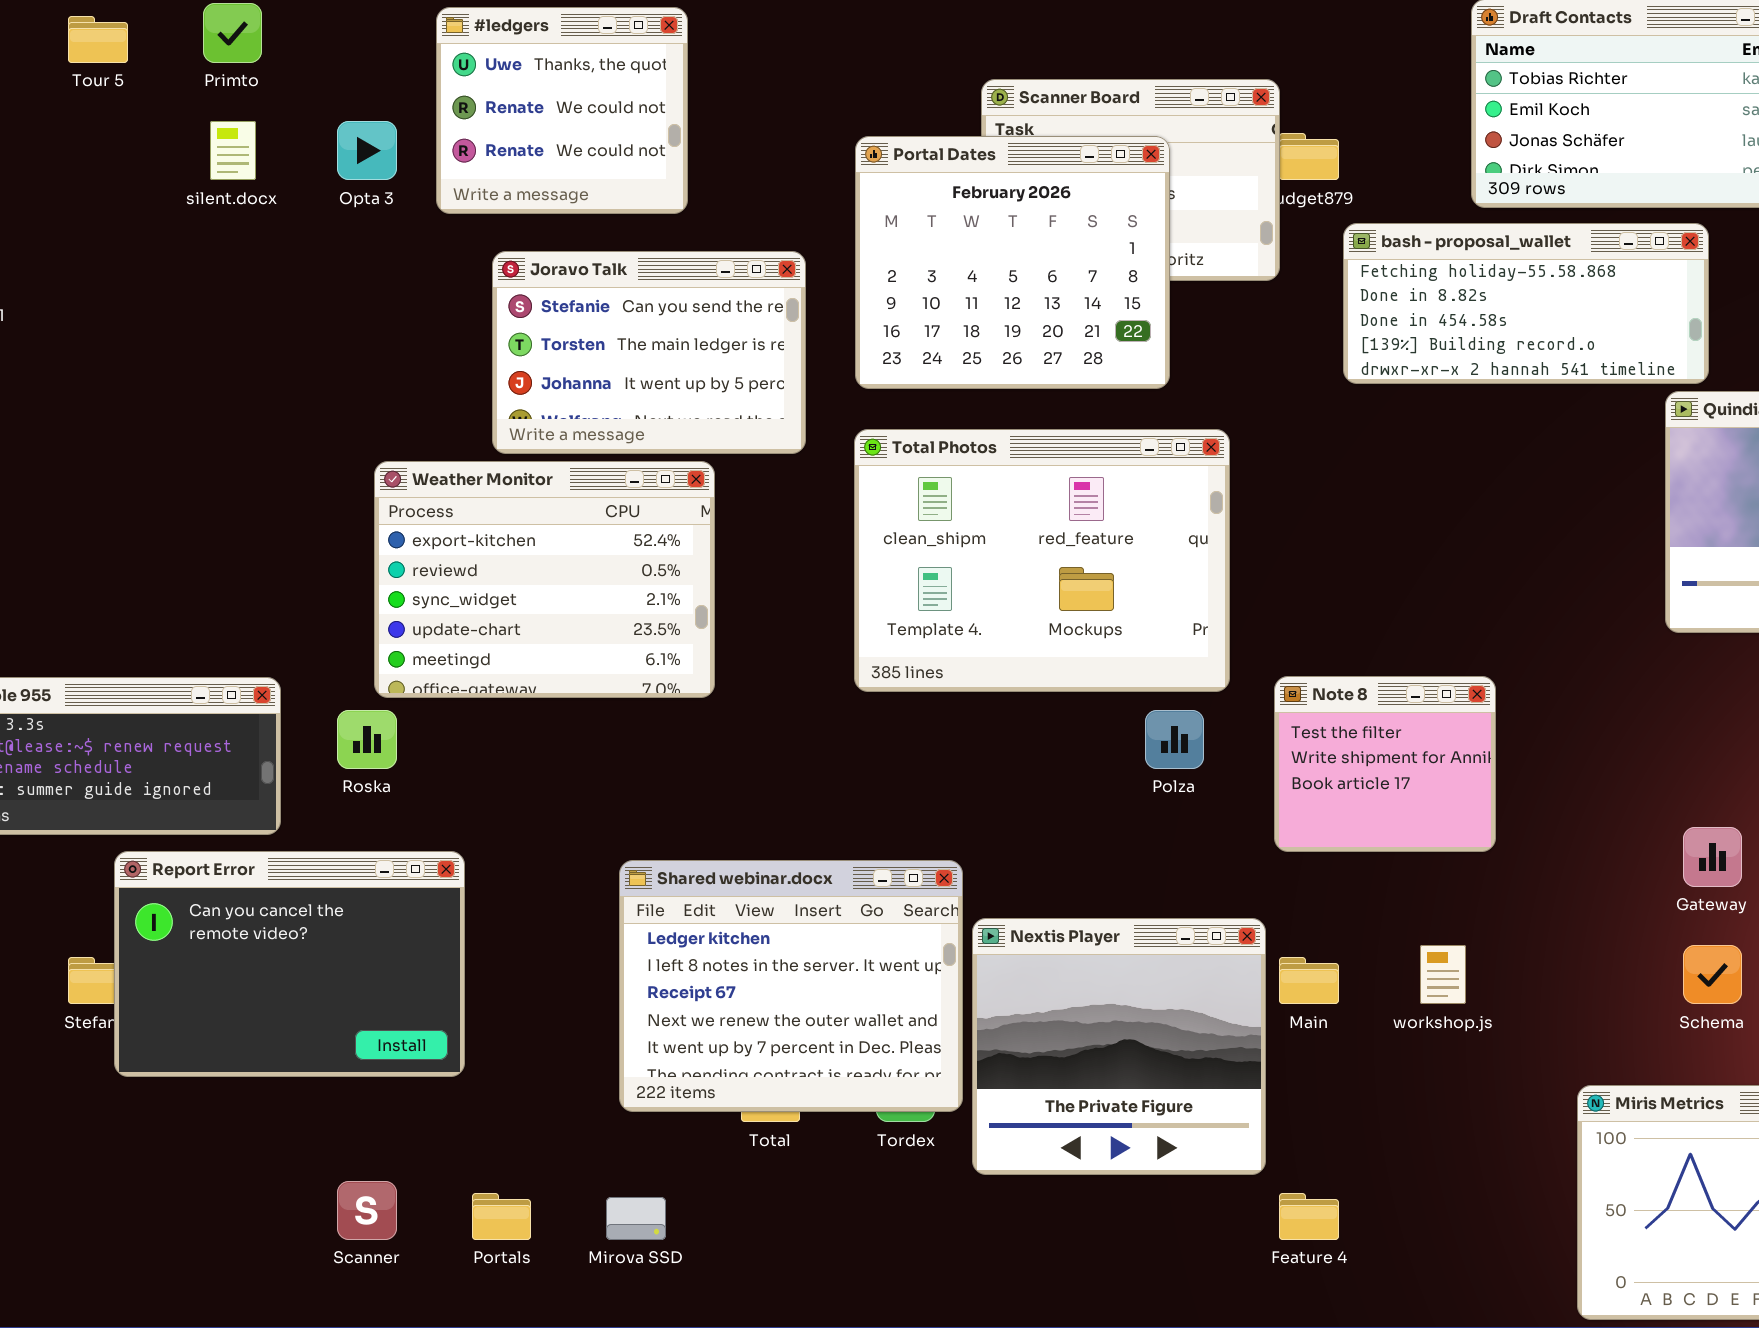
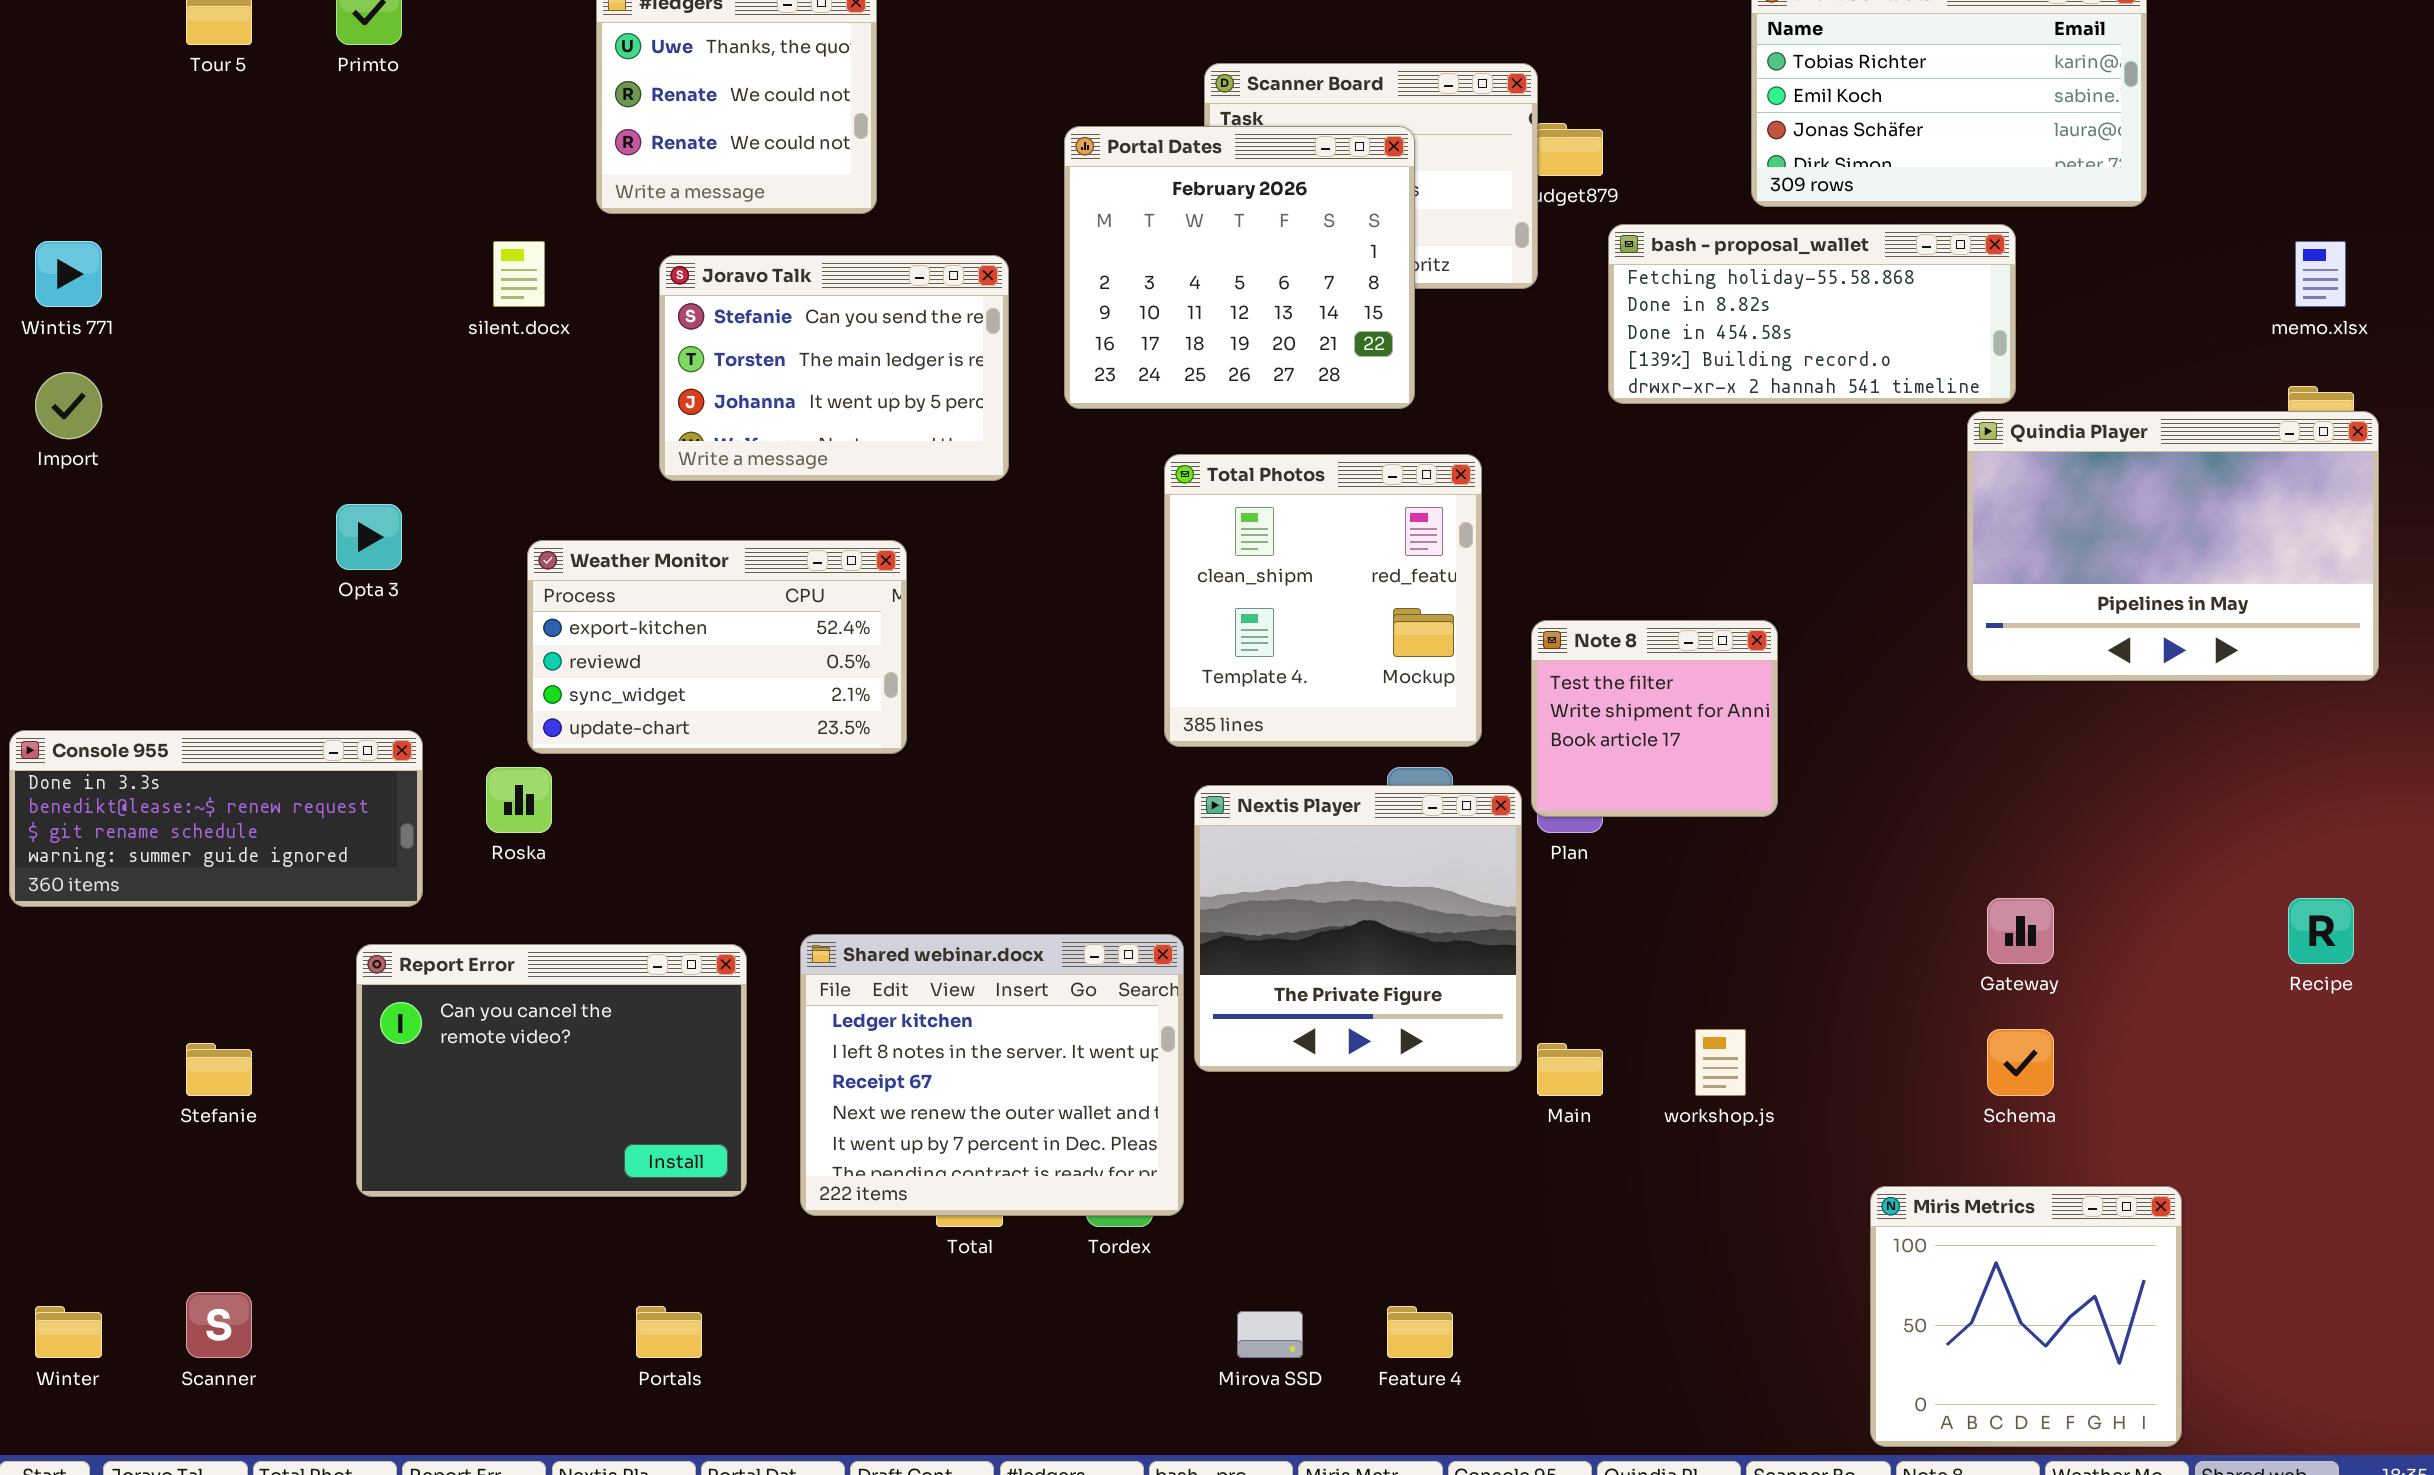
silent.docx: [210,121,256,180] -> [493,241,545,307], moved
Opta 3: [337,121,397,180] -> [336,504,402,570], moved
Total Photos: [854,429,1230,692] -> [1164,454,1482,747], resized
Weather Monitor: [374,461,715,698] -> [527,540,907,754], resized
Note 8: [1274,676,1496,852] -> [1531,620,1778,817], moved
Report Error: [114,851,465,1077] -> [356,944,747,1197], moved
Nextis Player: [972,918,1266,1175] -> [1194,785,1522,1072], moved
Scanner: [337,1181,397,1240] -> [186,1292,252,1358], moved
Feature 4: [1279,1193,1339,1240] -> [1387,1306,1453,1358], moved
Mirova SSD: [606,1197,666,1240] -> [1237,1311,1303,1358], moved

